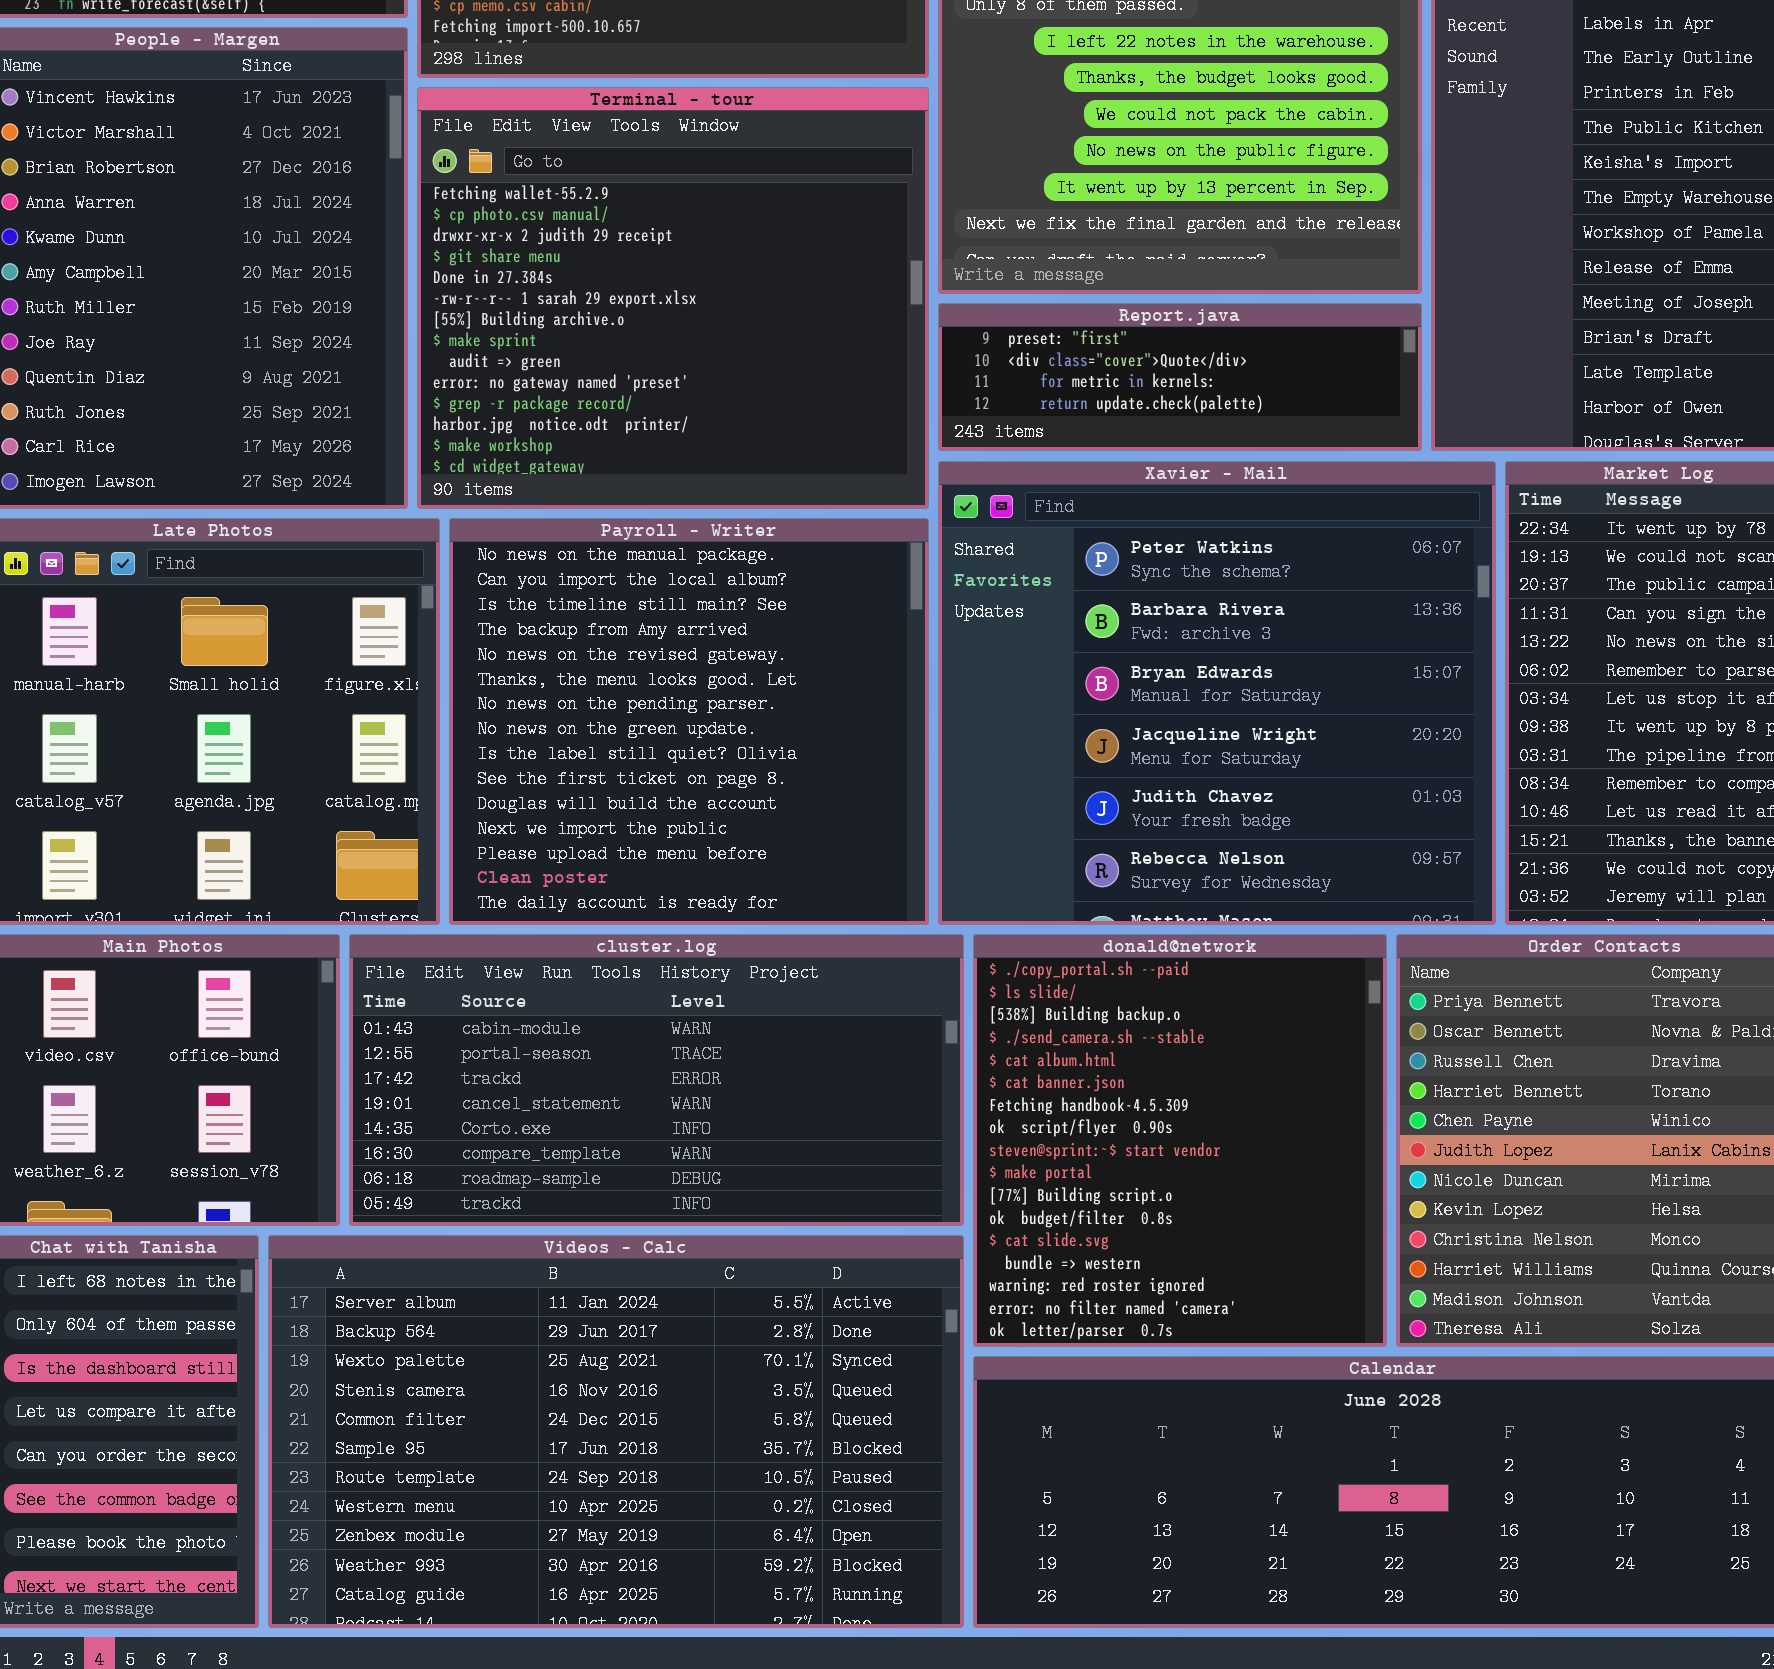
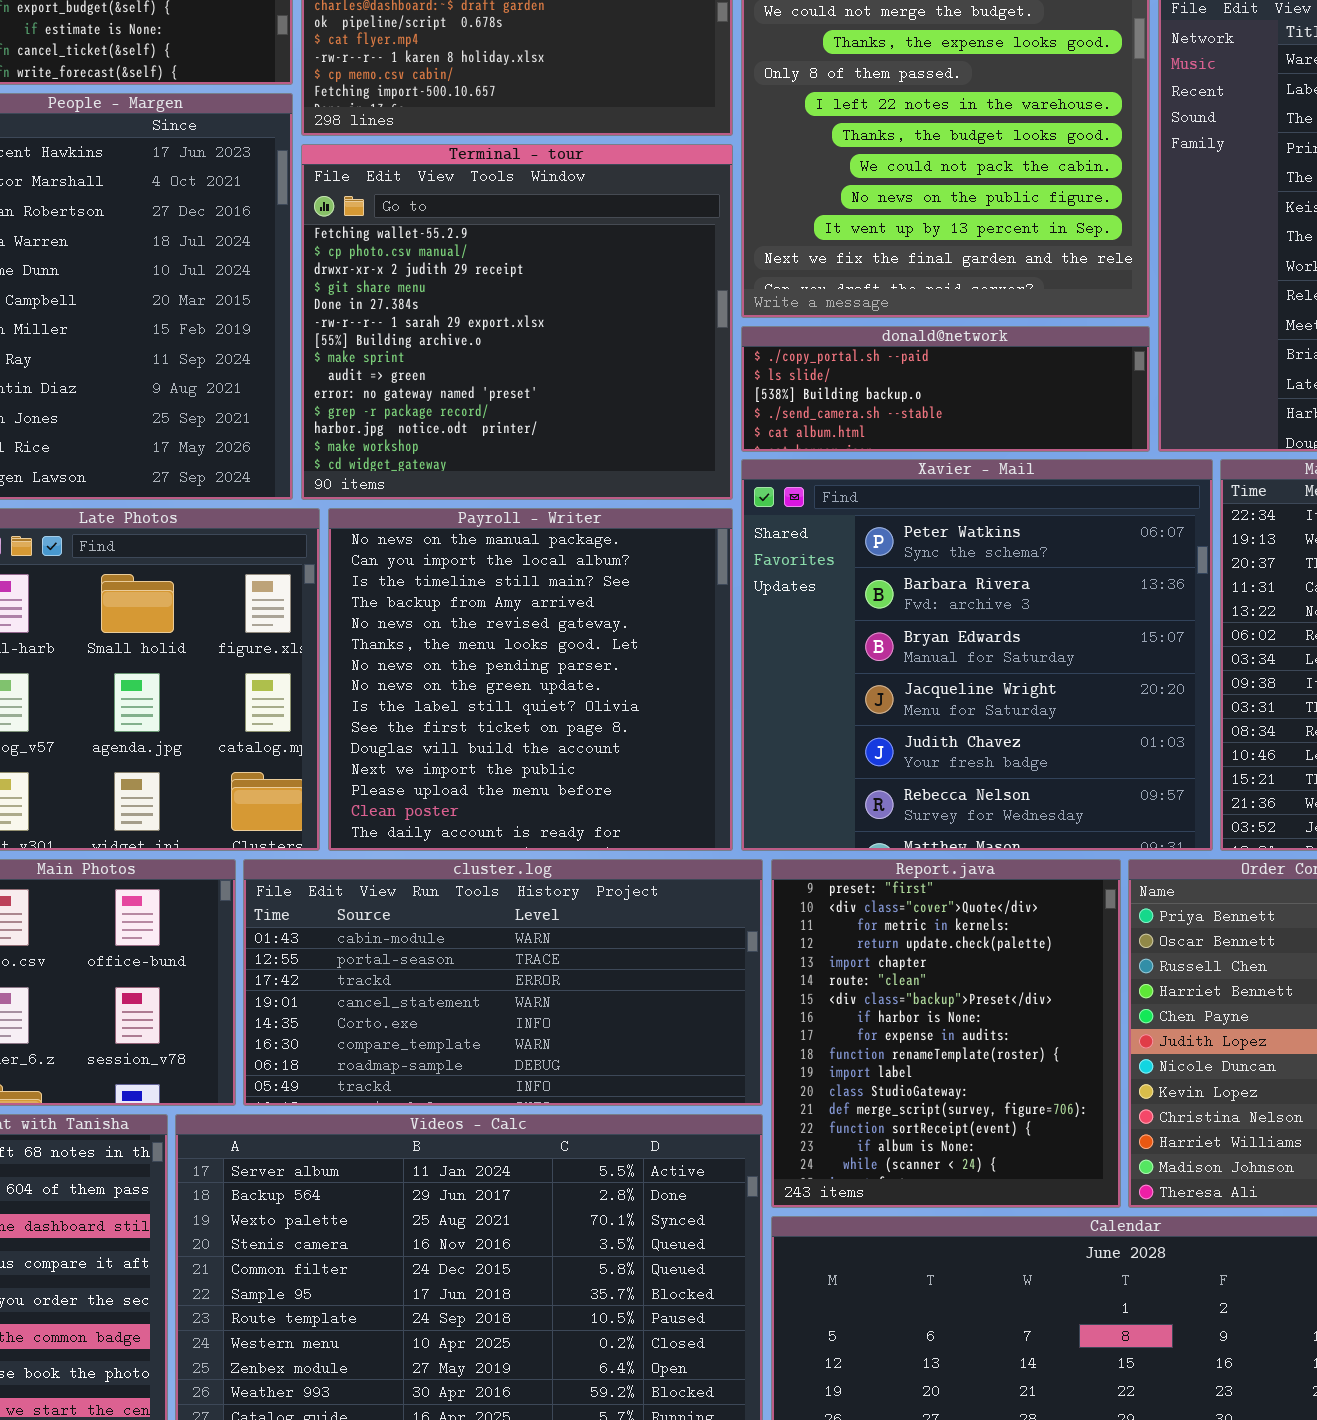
Report.java: [938,303,1422,451] -> [771,859,1121,1208], moved, resized
donald@network: [973,934,1387,1347] -> [741,326,1150,452], moved, resized

